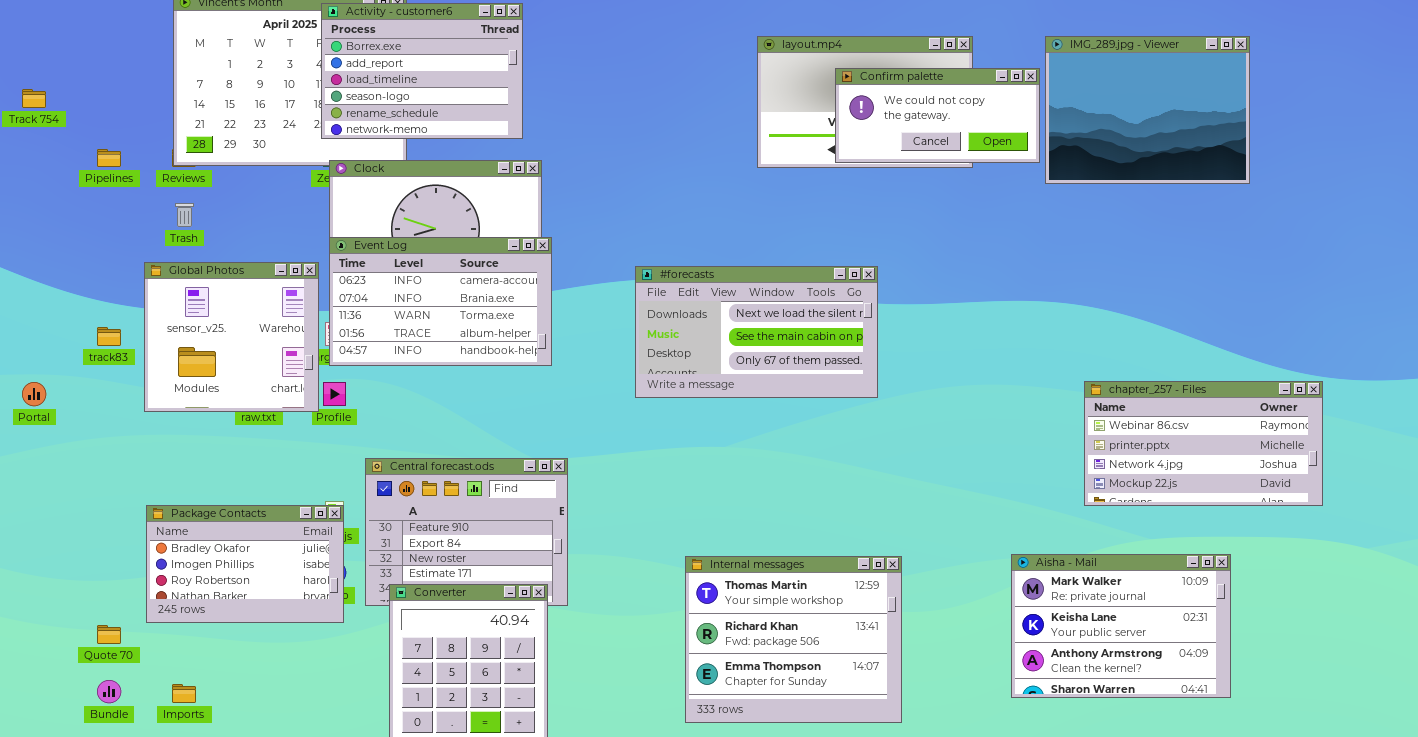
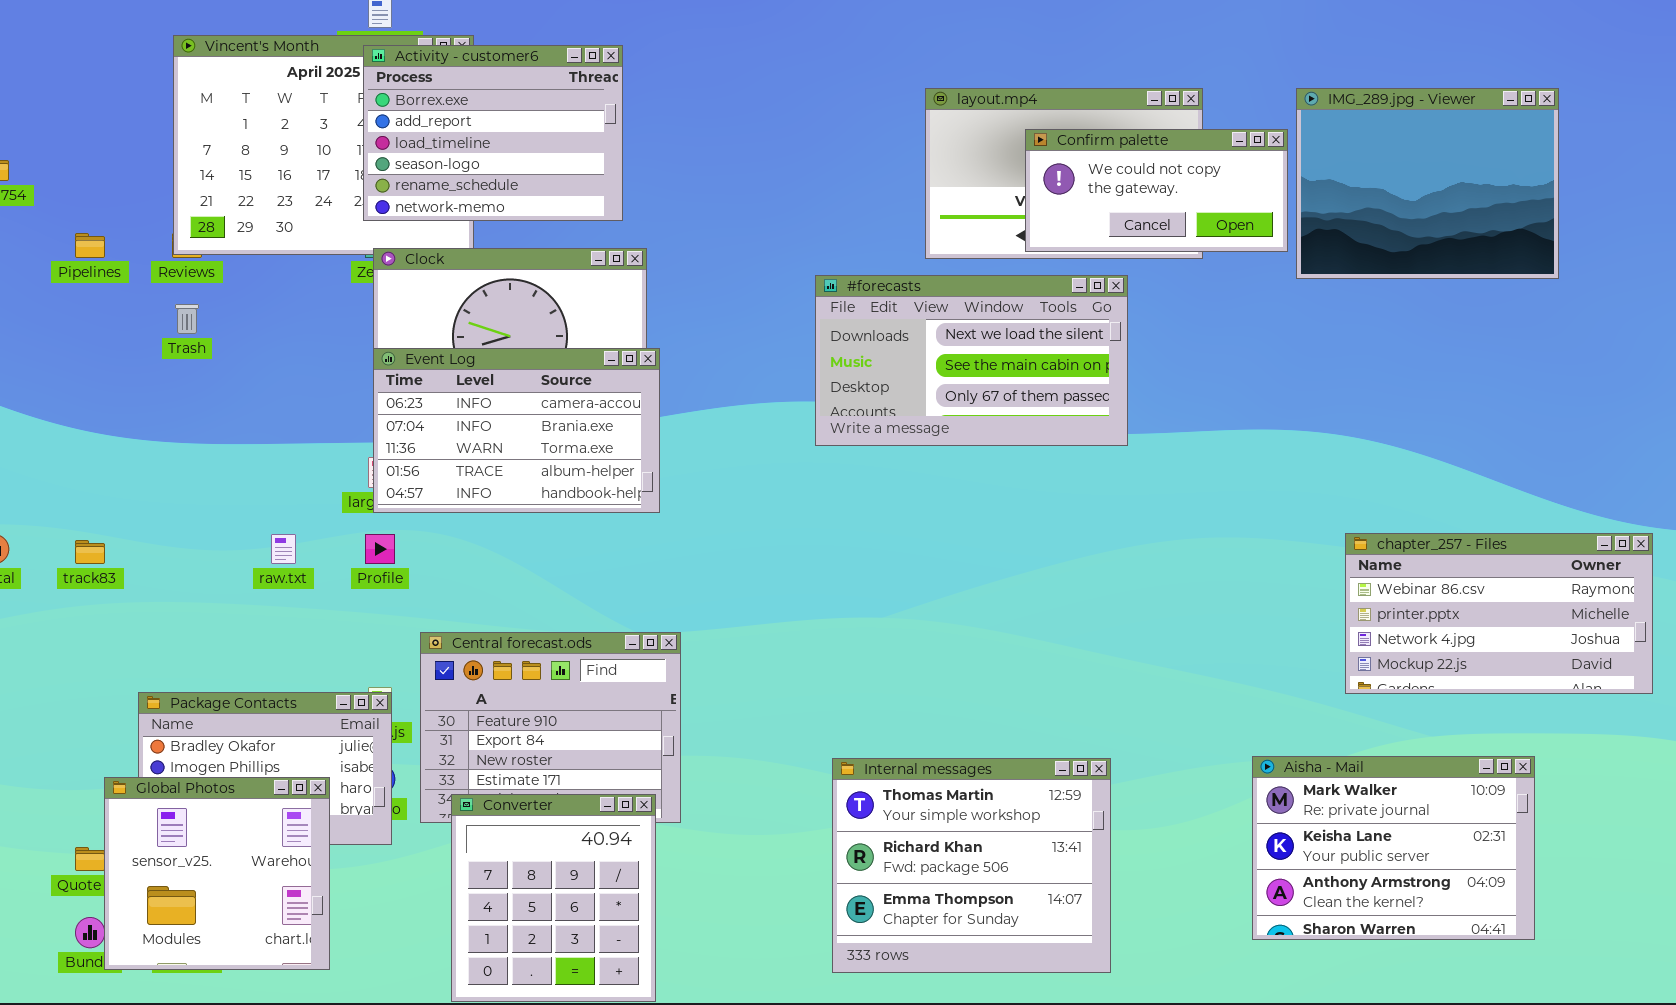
Global Photos: [144,262,319,412] -> [104,777,330,970], moved
#forecasts: [635,266,878,398] -> [815,275,1128,446], moved
track83: [97,327,121,346] -> [75,540,105,564], moved

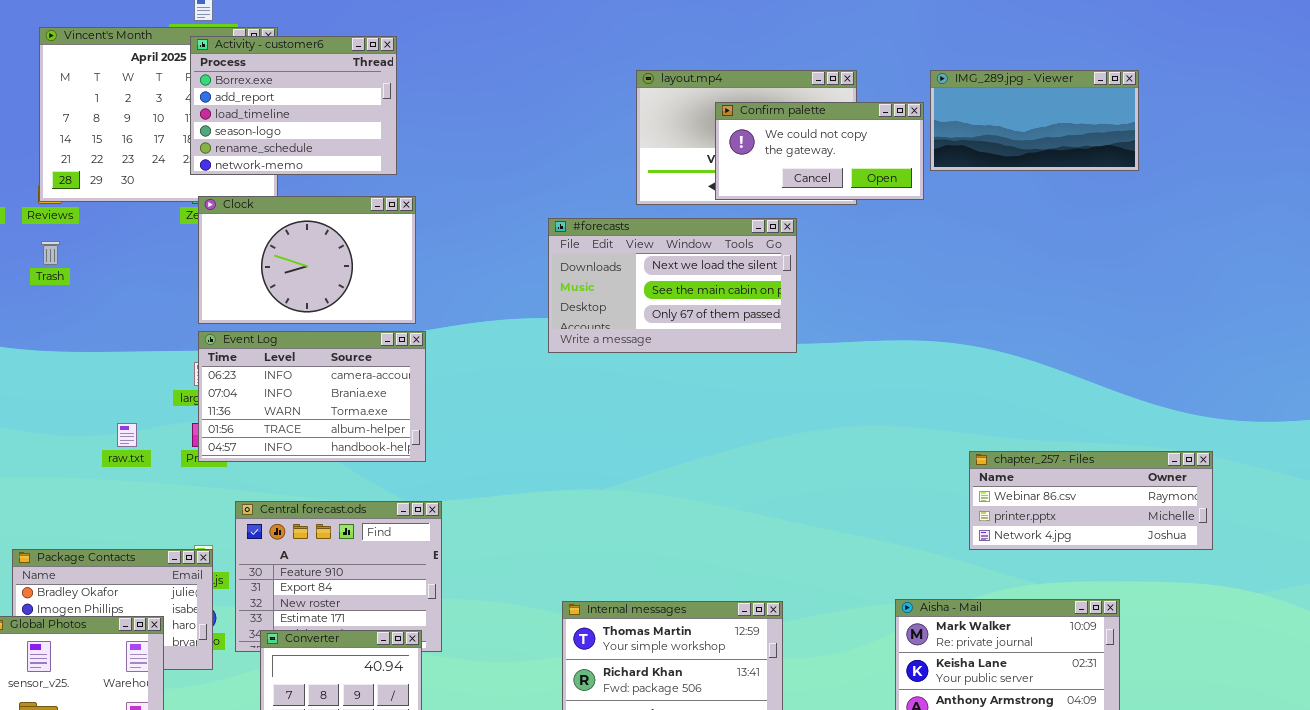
IMG_289.jpg - Viewer: [1296,88,1559,279] -> [930,70,1139,171], resized
Event Log: [373,348,660,513] -> [198,331,426,462], moved
chapter_257 - Files: [1345,533,1653,694] -> [969,451,1213,550], resized

